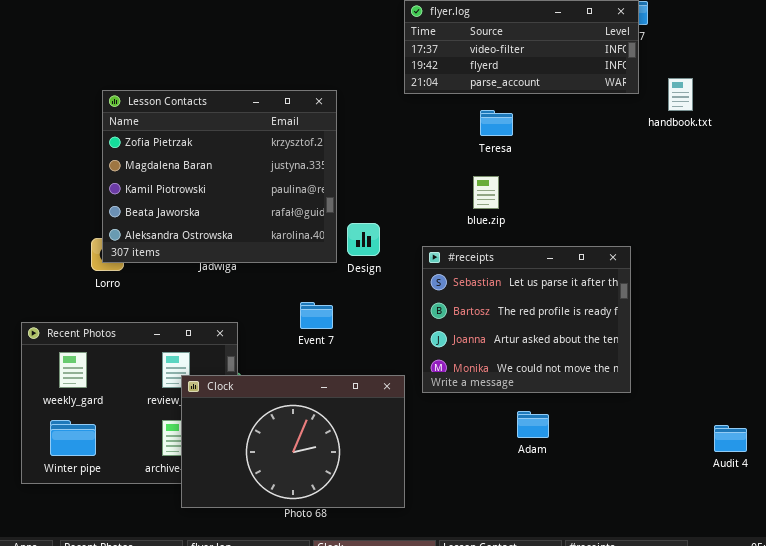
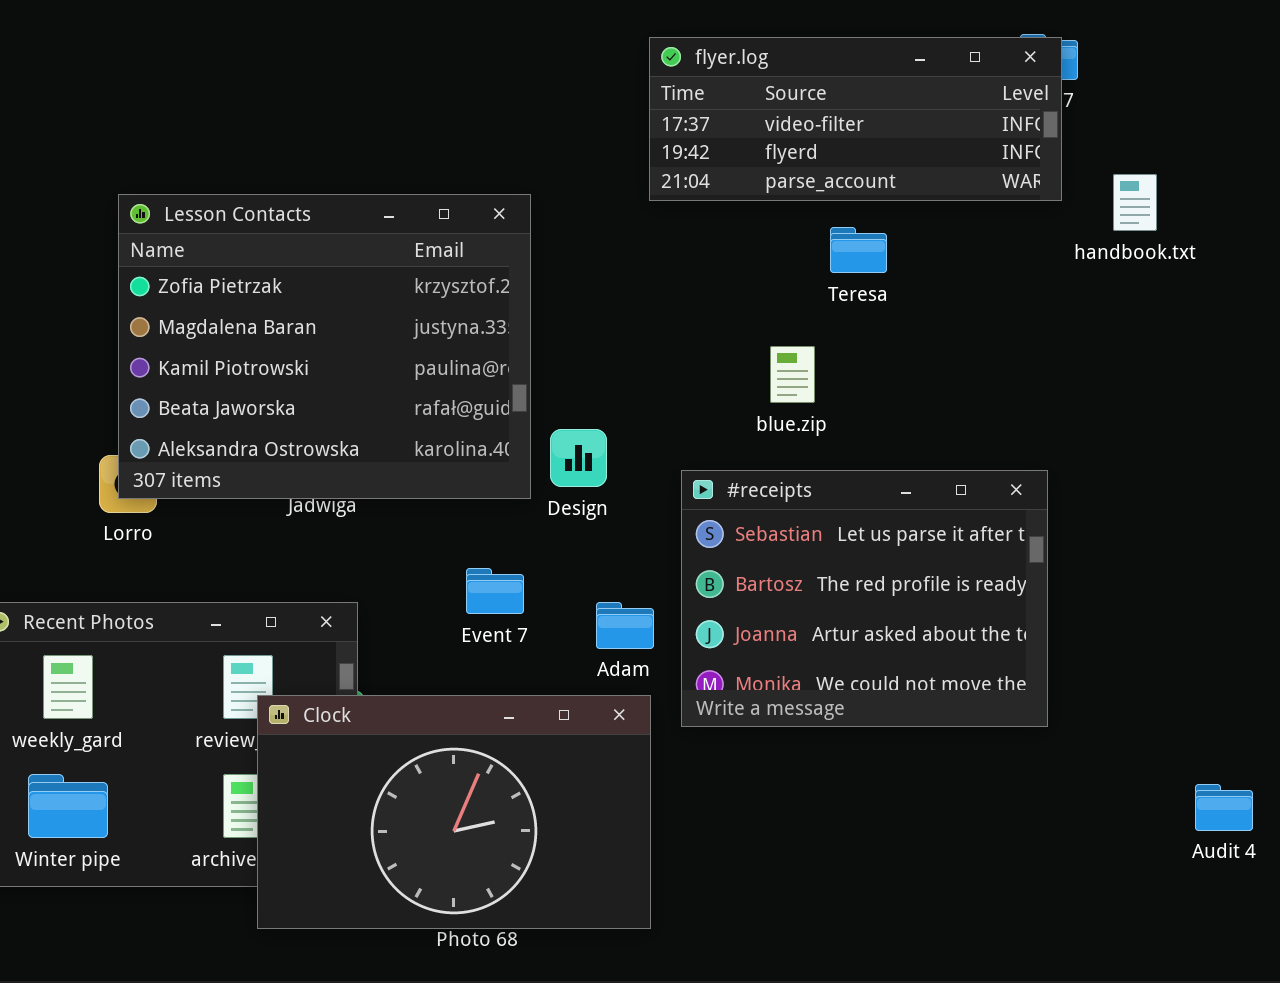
Teresa: [480,110,513,136] -> [830,227,887,273], moved
Adam: [517,411,549,438] -> [596,602,654,649], moved

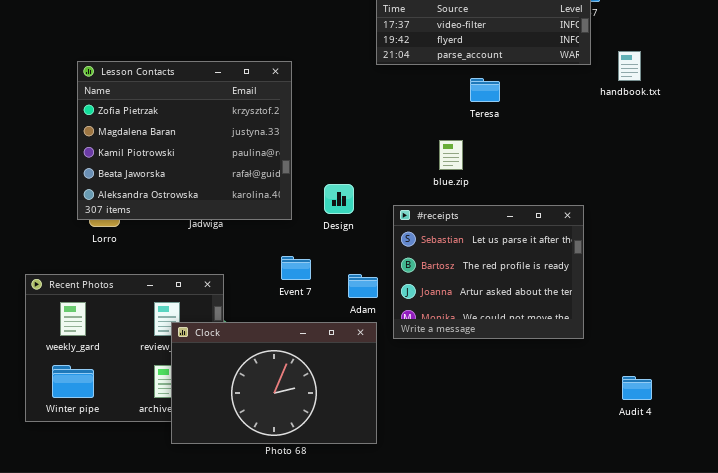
Lesson Contacts: [118,194,531,499] -> [77,61,292,220], moved
Audit 4: [1195,784,1253,831] -> [622,376,652,400], moved

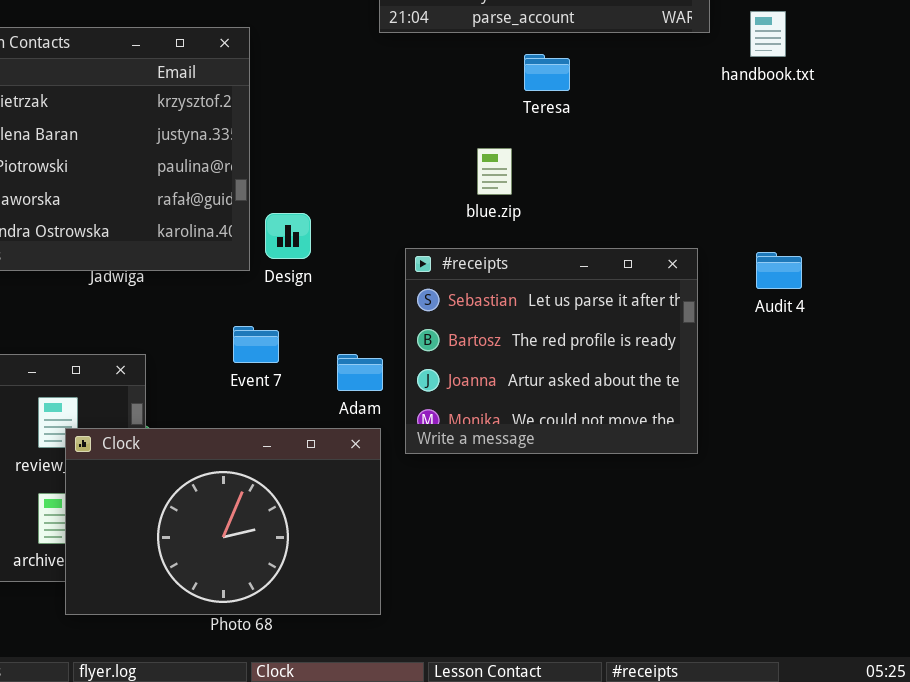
Design: [324,184,354,214] -> [265,213,311,259], moved
Audit 4: [622,376,652,400] -> [756,252,802,289], moved

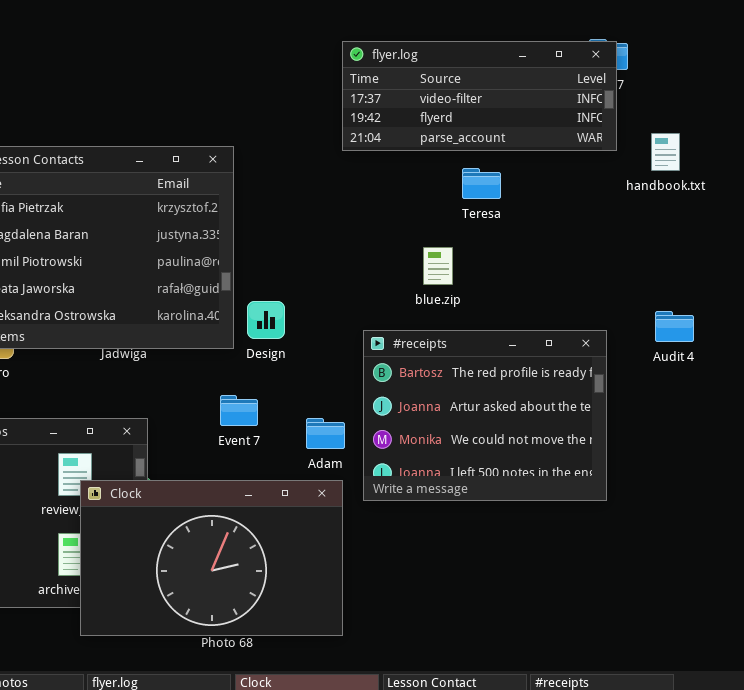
#receipts: [405,248,698,454] -> [363,330,607,501], scrolled down 1 row
Audit 4: [756,252,802,289] -> [655,311,694,342], moved

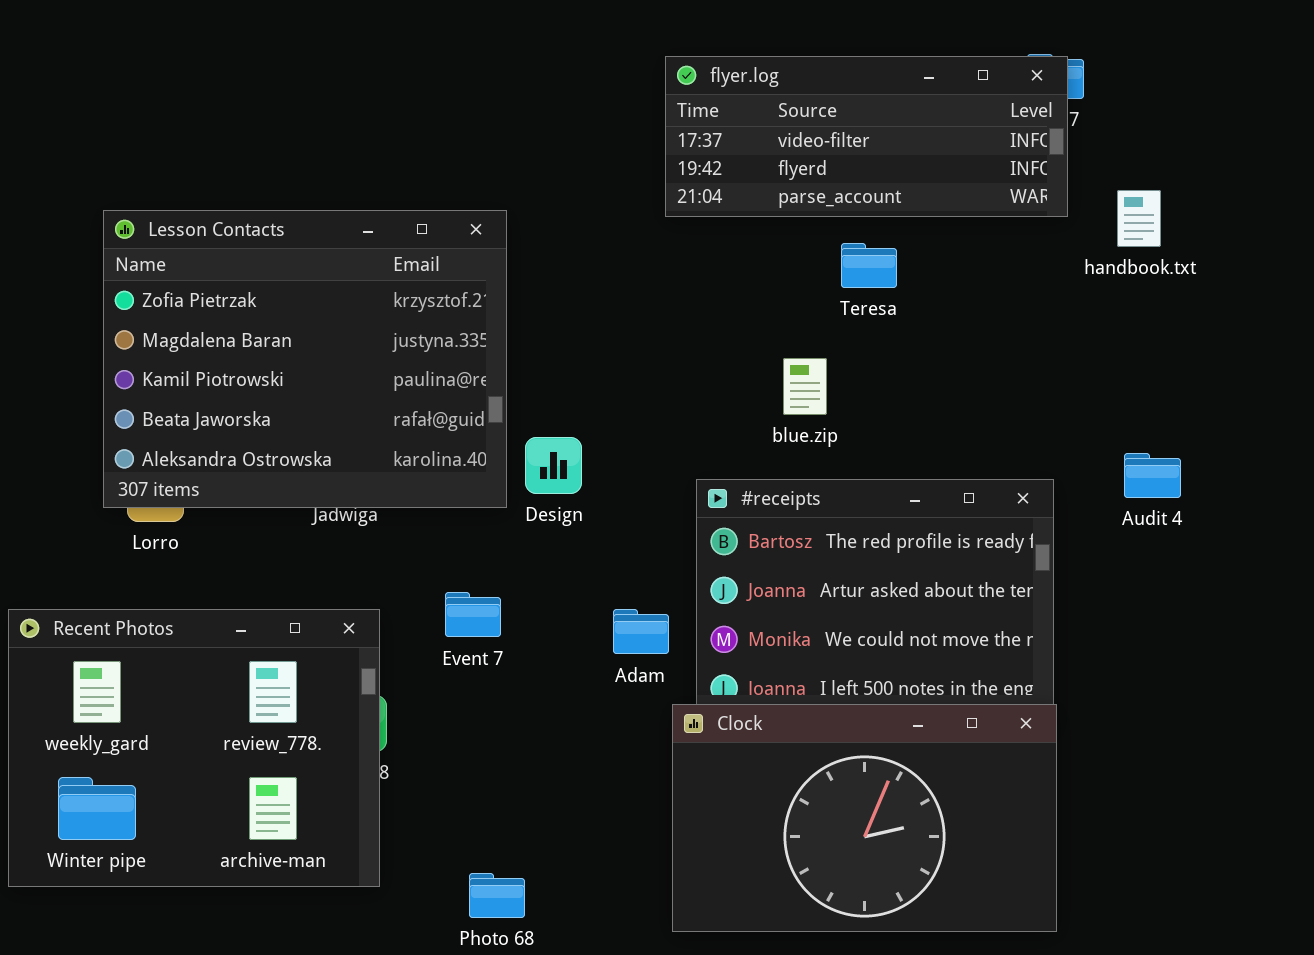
Event 7: [220,395,258,426] -> [445,592,501,637], moved
Clock: [80,480,343,636] -> [672,704,1057,932], moved

